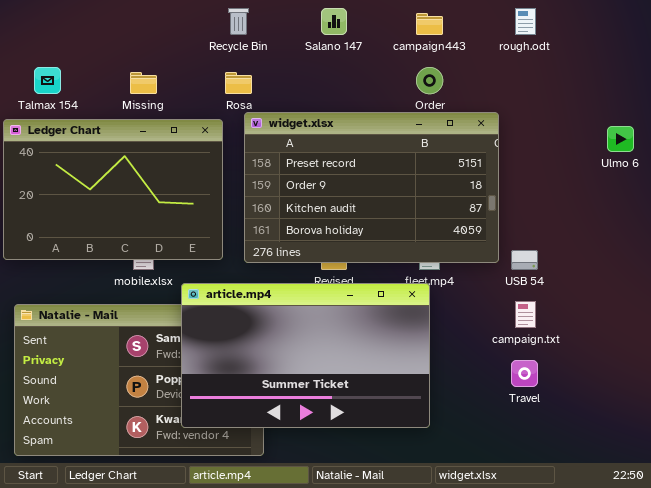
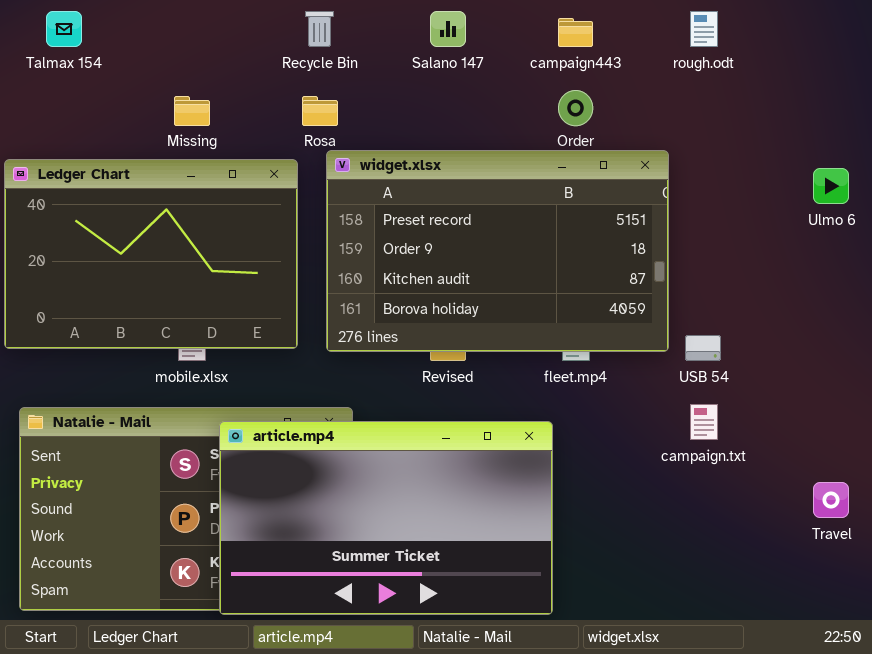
Talmax 154: [34,67,61,94] -> [46,11,82,47], moved
article.mp4: [181,283,430,428] -> [219,421,553,615], moved
Travel: [511,360,538,387] -> [813,482,849,518], moved

